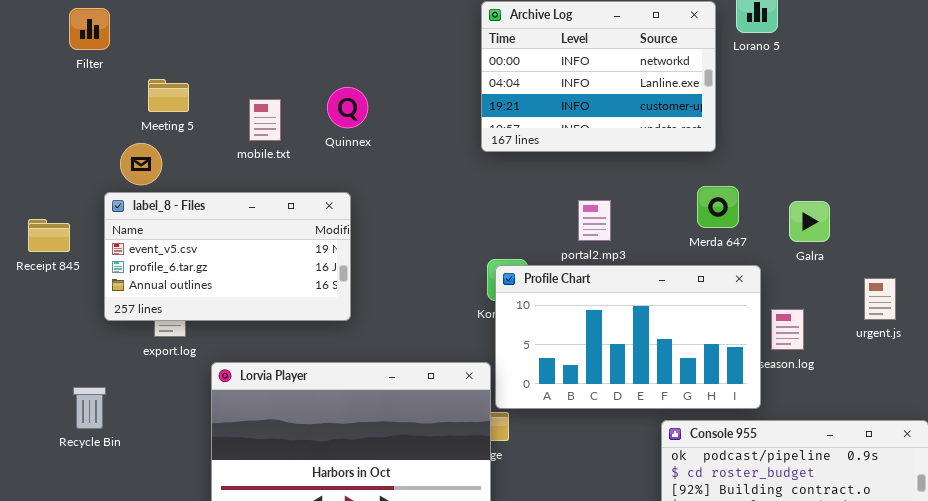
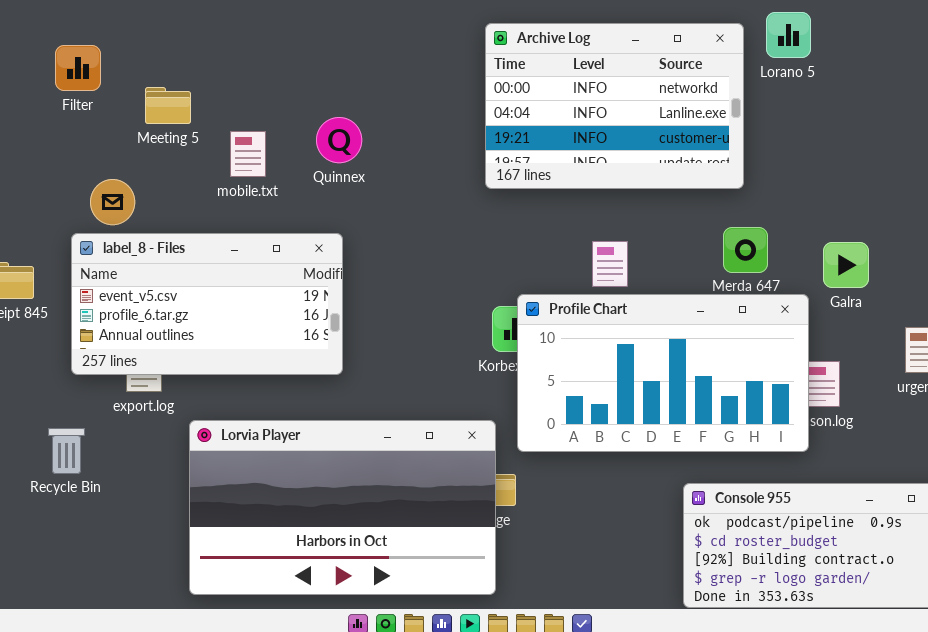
Filter: [69,8,110,50] -> [55,45,101,91], moved
Meeting 5: [148,79,189,112] -> [145,87,191,124], moved
Profile Chart: [495,265,761,409] -> [517,294,809,452], moved
Recycle Bin: [73,387,106,429] -> [48,428,85,474], moved

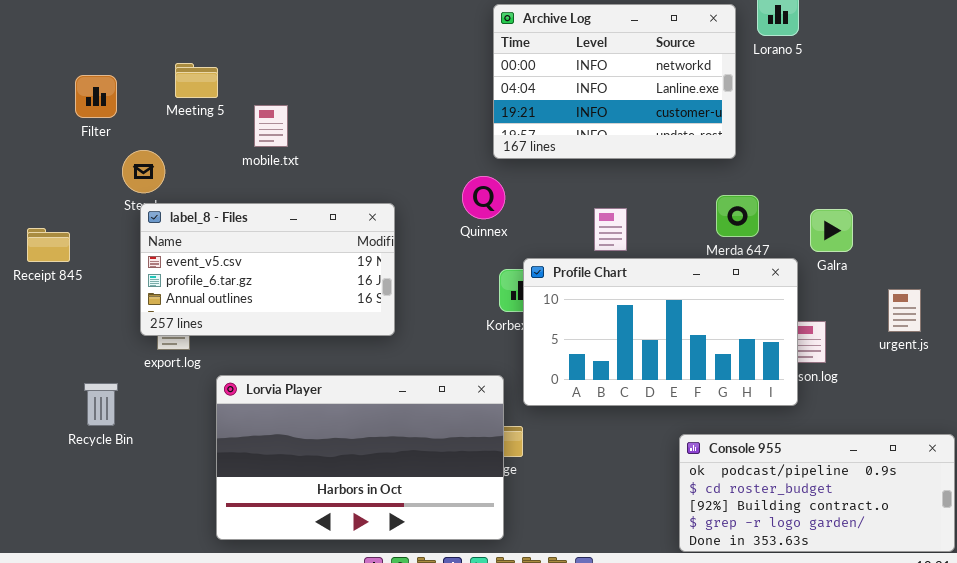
Filter: [55,45,101,91] -> [75,75,117,118], moved
Quinnex: [316,117,362,163] -> [462,176,505,219], moved
label_8 - Files: [71,233,343,375] -> [140,203,395,336], moved

